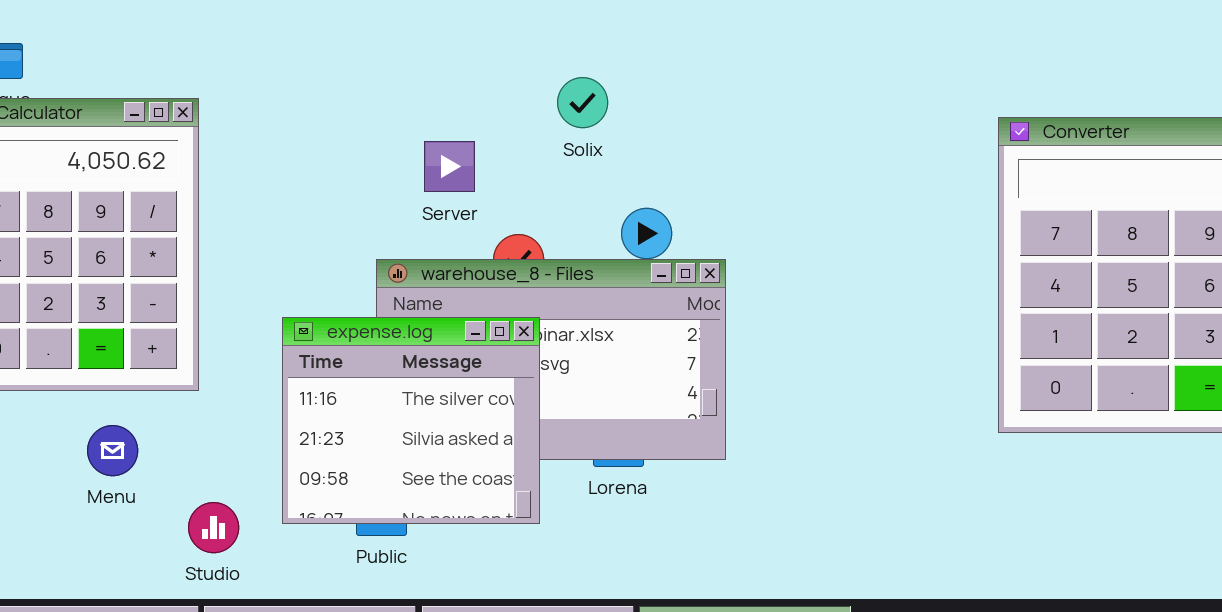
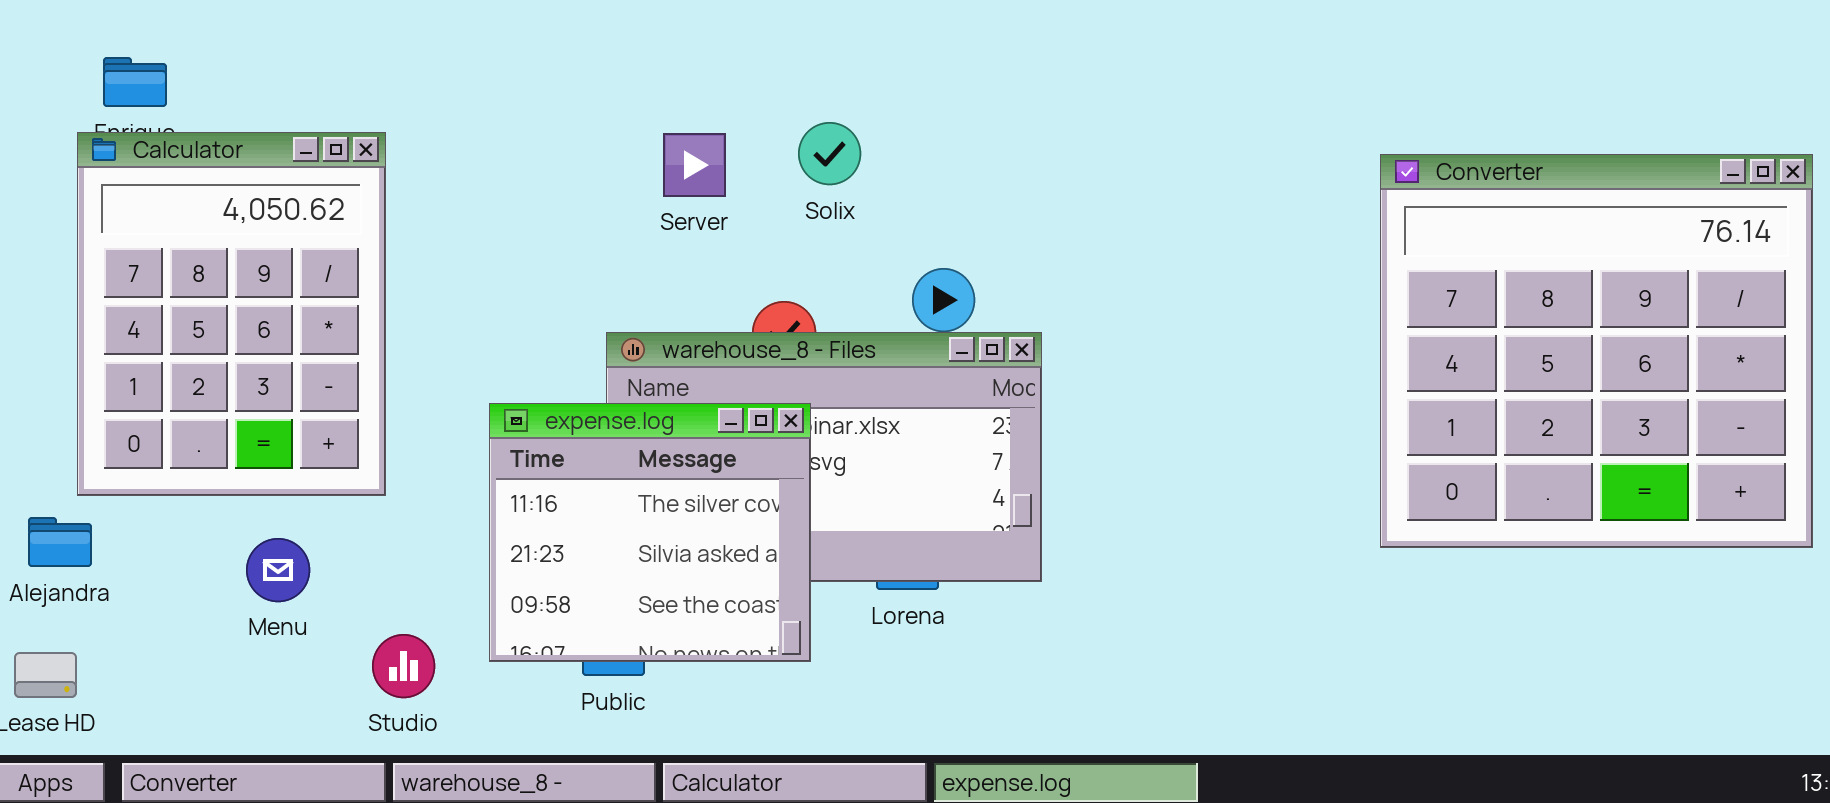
Solix: [557,77,608,128] -> [798,122,861,185], moved
Server: [424,141,475,192] -> [663,133,726,197], moved

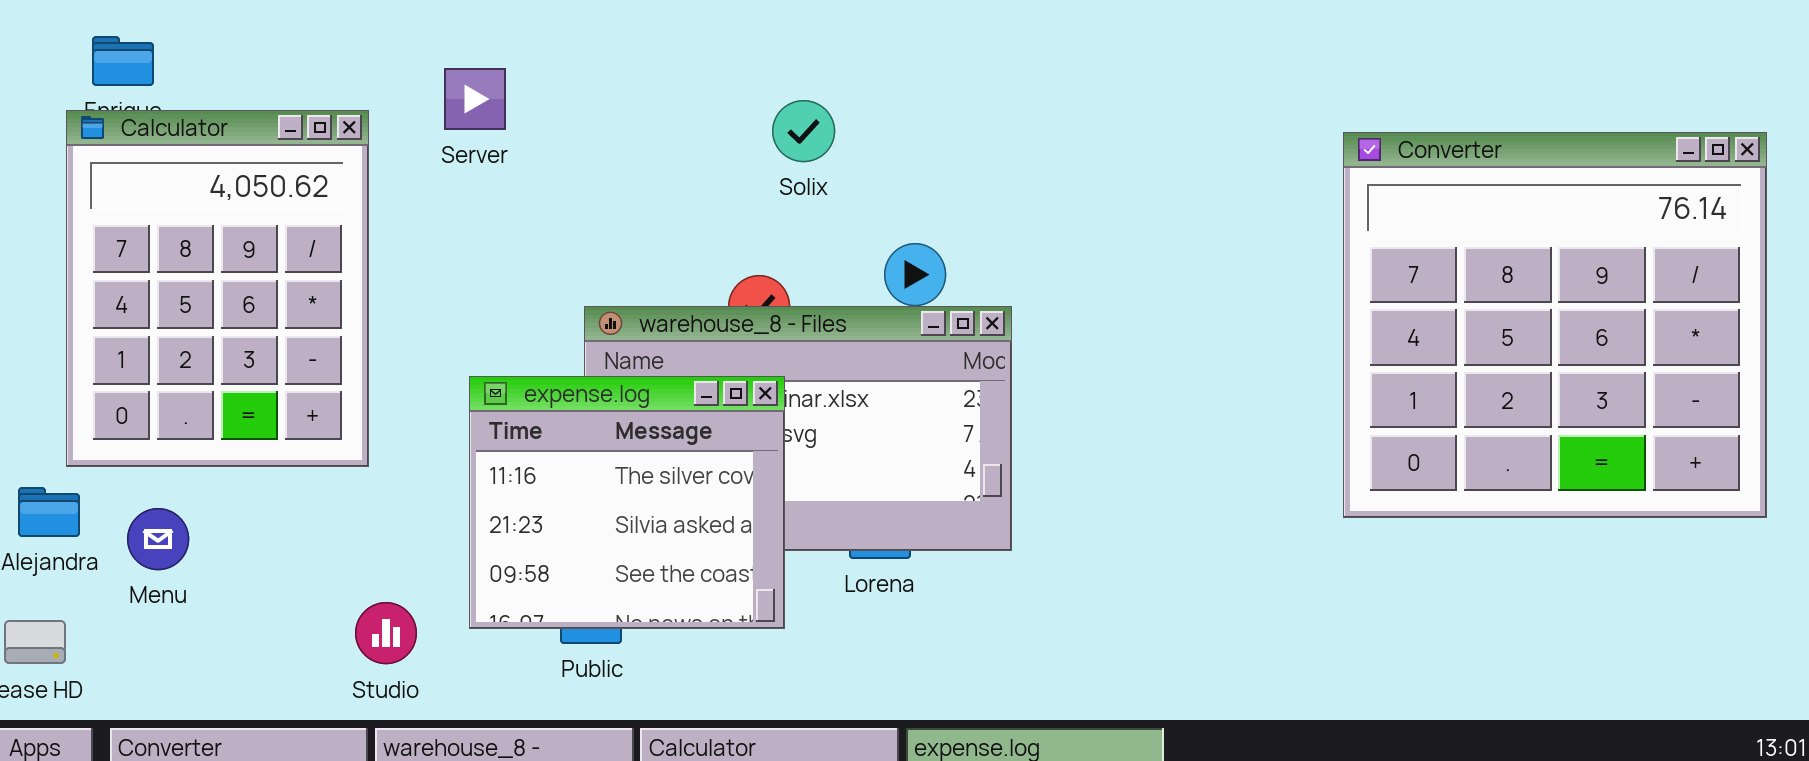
Server: [663,133,726,197] -> [444,68,506,130], moved
Menu: [246,538,310,602] -> [127,508,189,570], moved

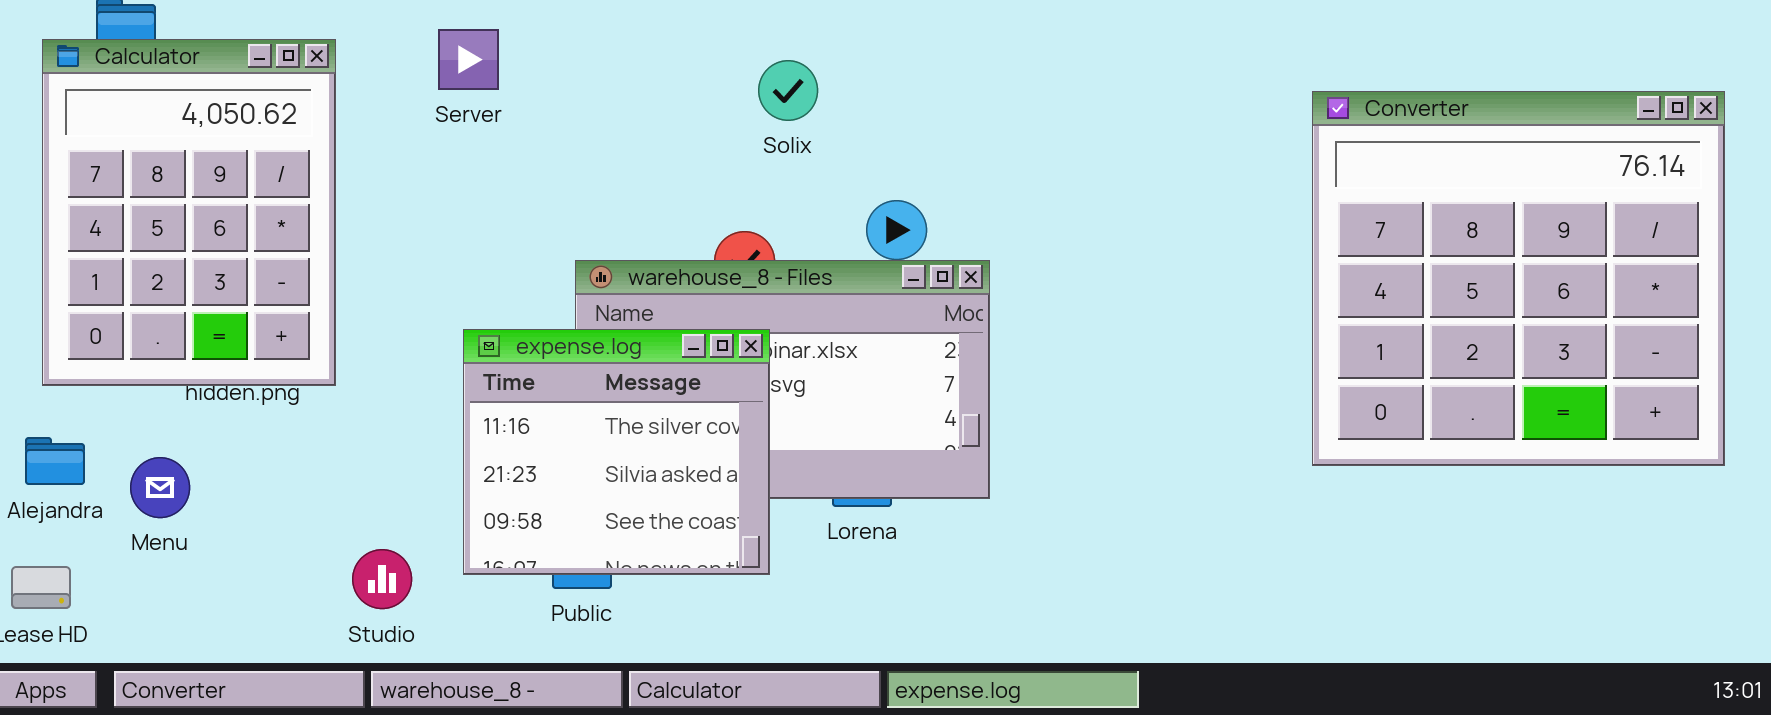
Calculator: [66,110,369,467] -> [42,39,336,386], moved

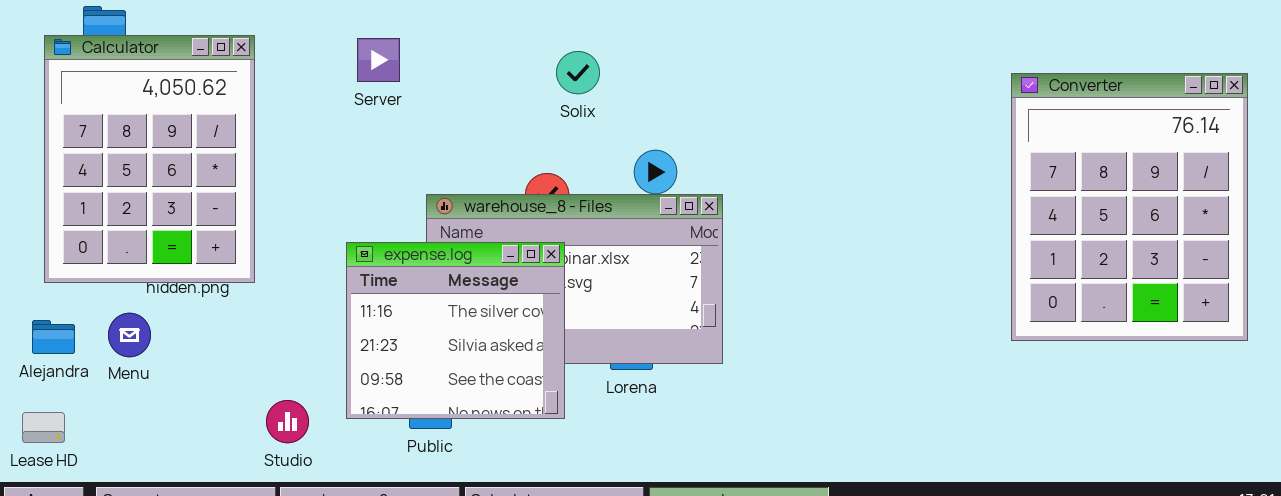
Server: [438,29,499,90] -> [357,38,400,82], moved
Converter: [1312,91,1725,466] -> [1011,73,1248,341], resized
Menu: [130,457,190,518] -> [108,313,151,357], moved

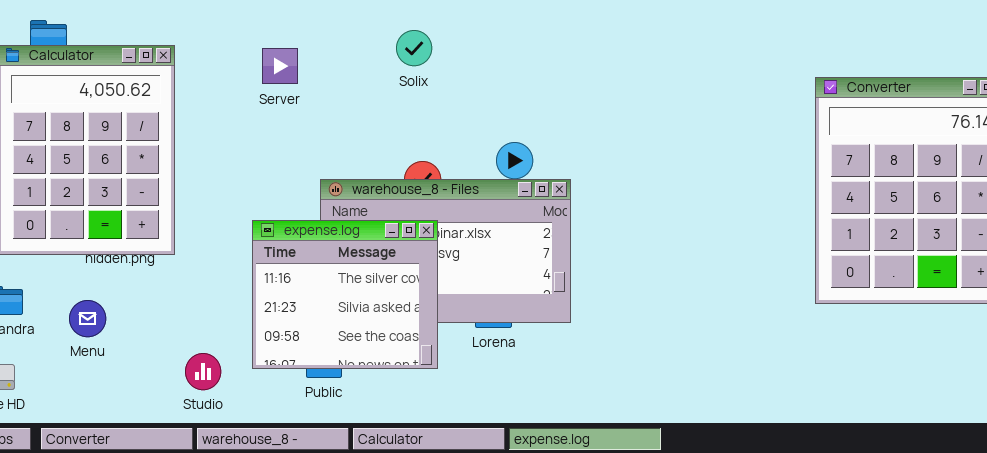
Solix: [556,51,600,94] -> [396,30,432,66], moved
Menu: [108,313,151,357] -> [69,300,106,337], moved

